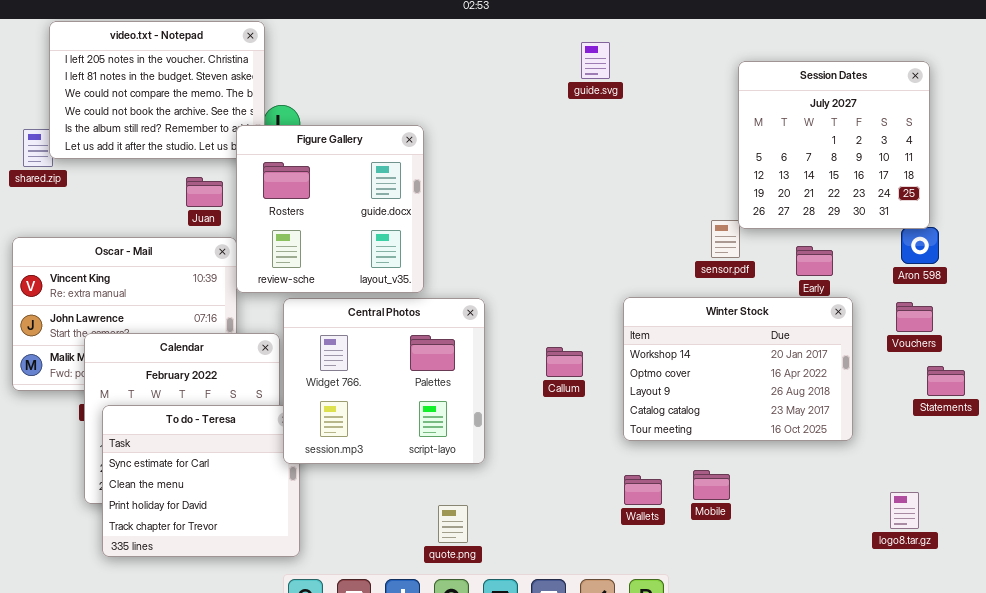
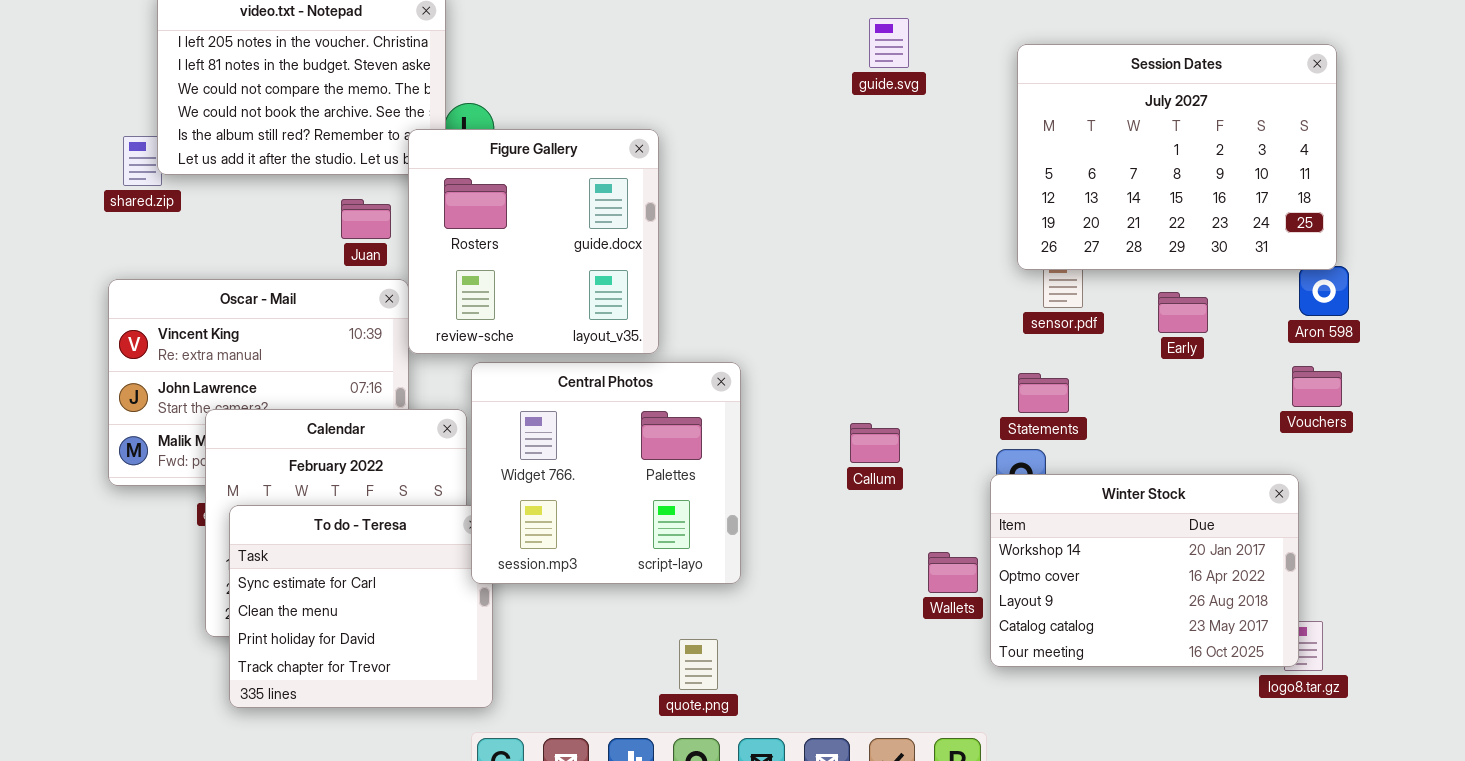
Session Dates: [738,61,930,229] -> [1017,44,1337,270], resized
Winter Stock: [623,297,853,441] -> [990,474,1299,667], moved
Callum: [546,347,583,377] -> [850,423,900,463], moved
Statements: [927,366,965,396] -> [1018,373,1069,413], moved
Wallets: [624,475,662,505] -> [928,552,978,593], moved

